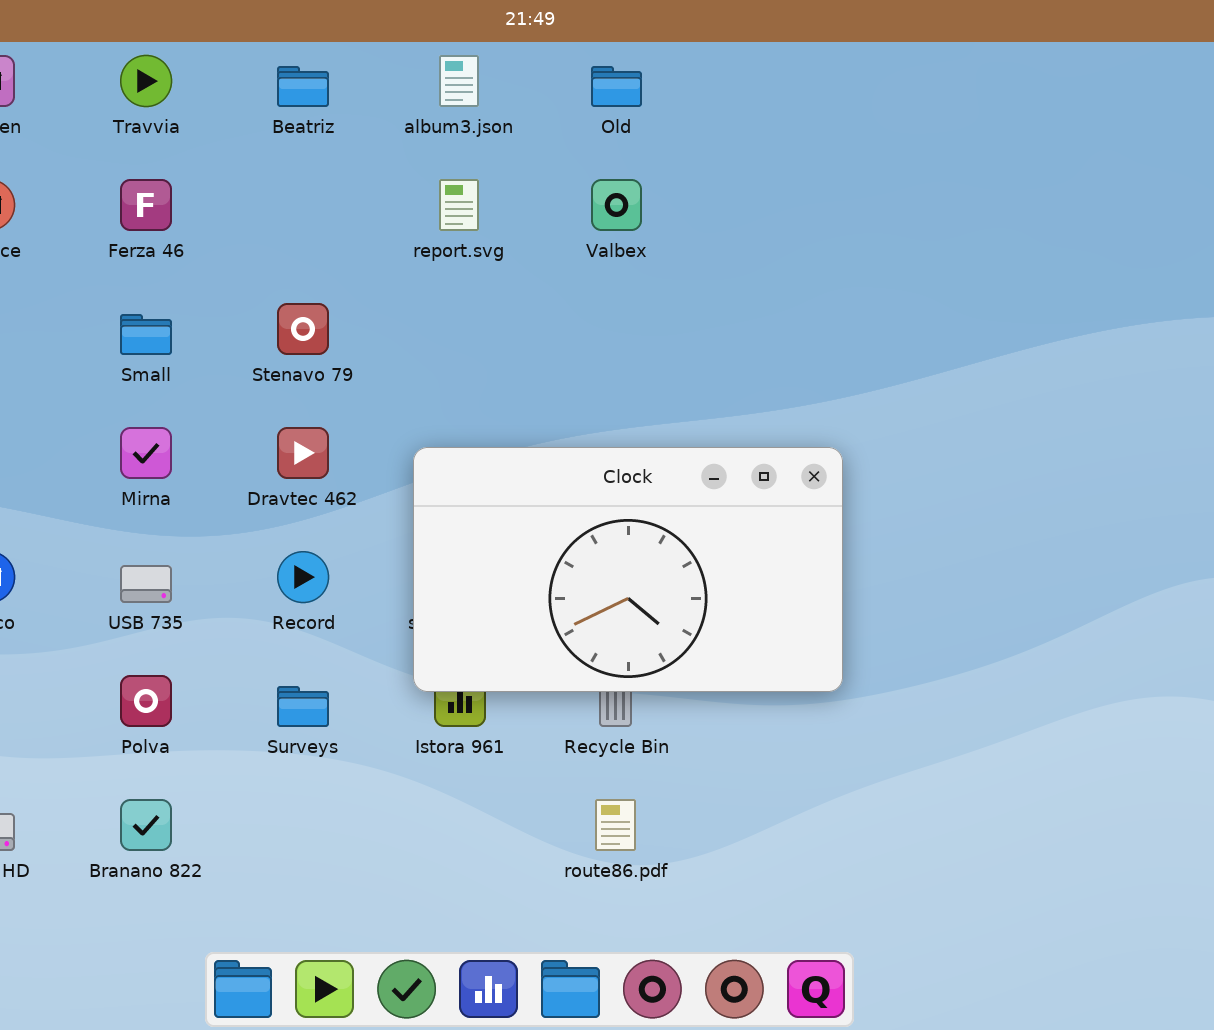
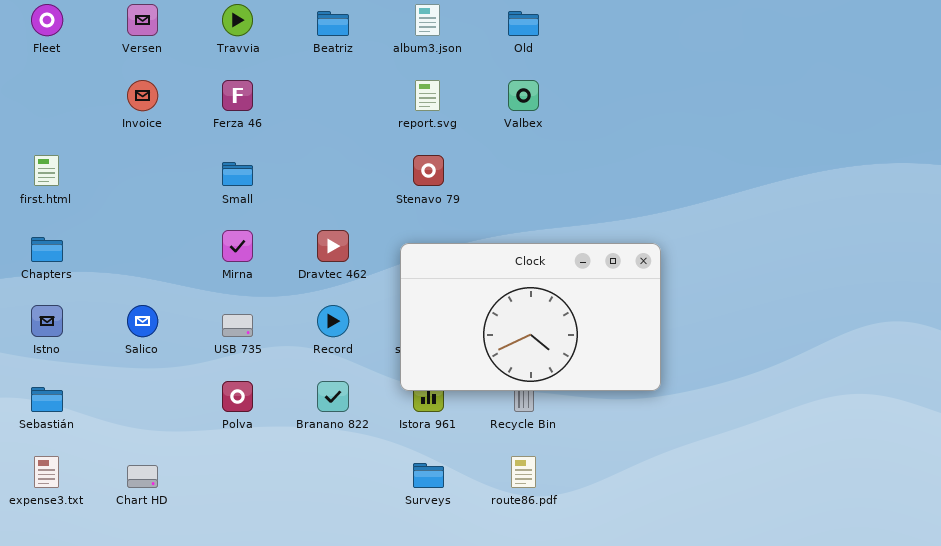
Stenavo 79: [277,303,329,355] -> [413,155,444,186], moved
Surveys: [277,686,329,727] -> [413,463,444,488], moved
Branano 822: [120,799,172,851] -> [317,381,349,412], moved

